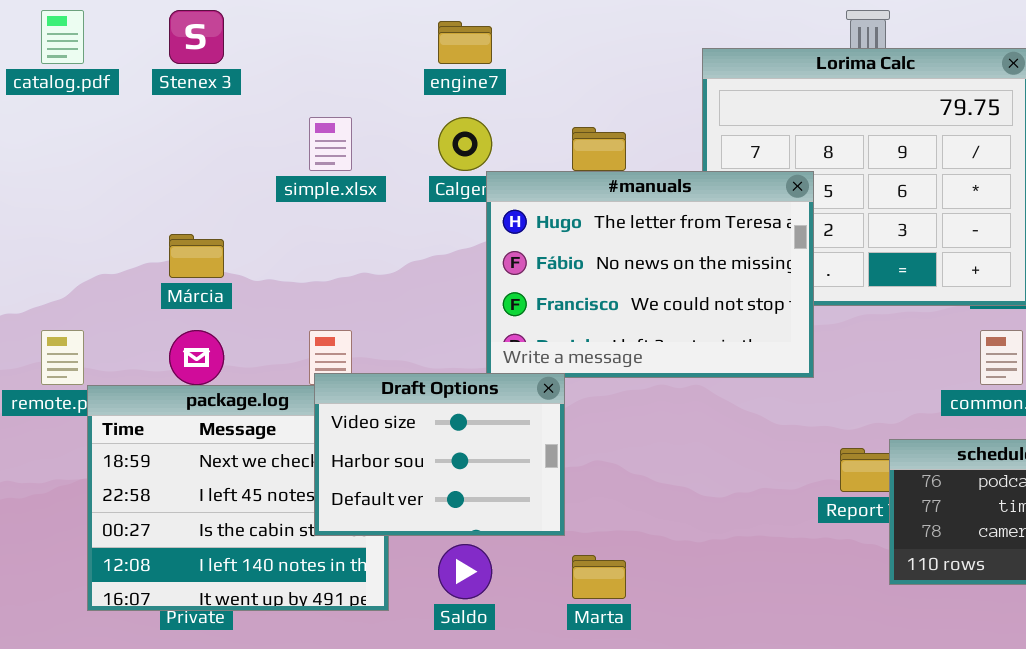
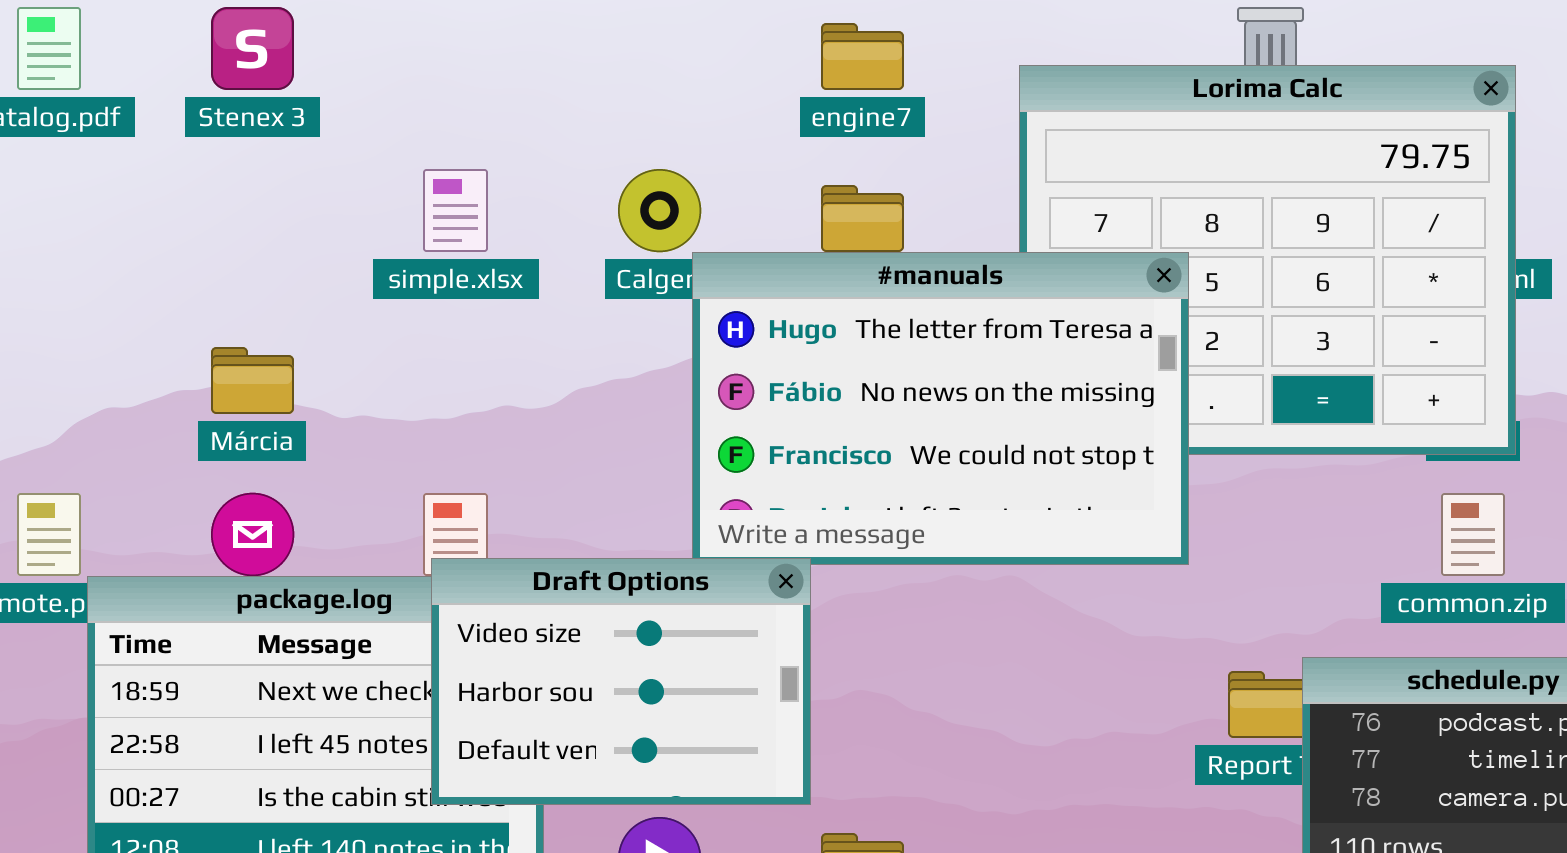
engine7: [438,21,492,64] -> [821,23,904,90], moved

